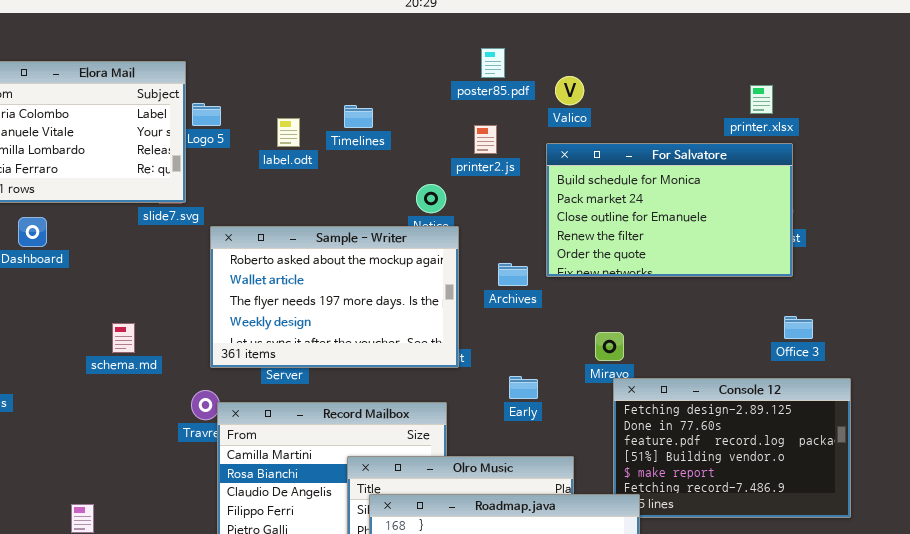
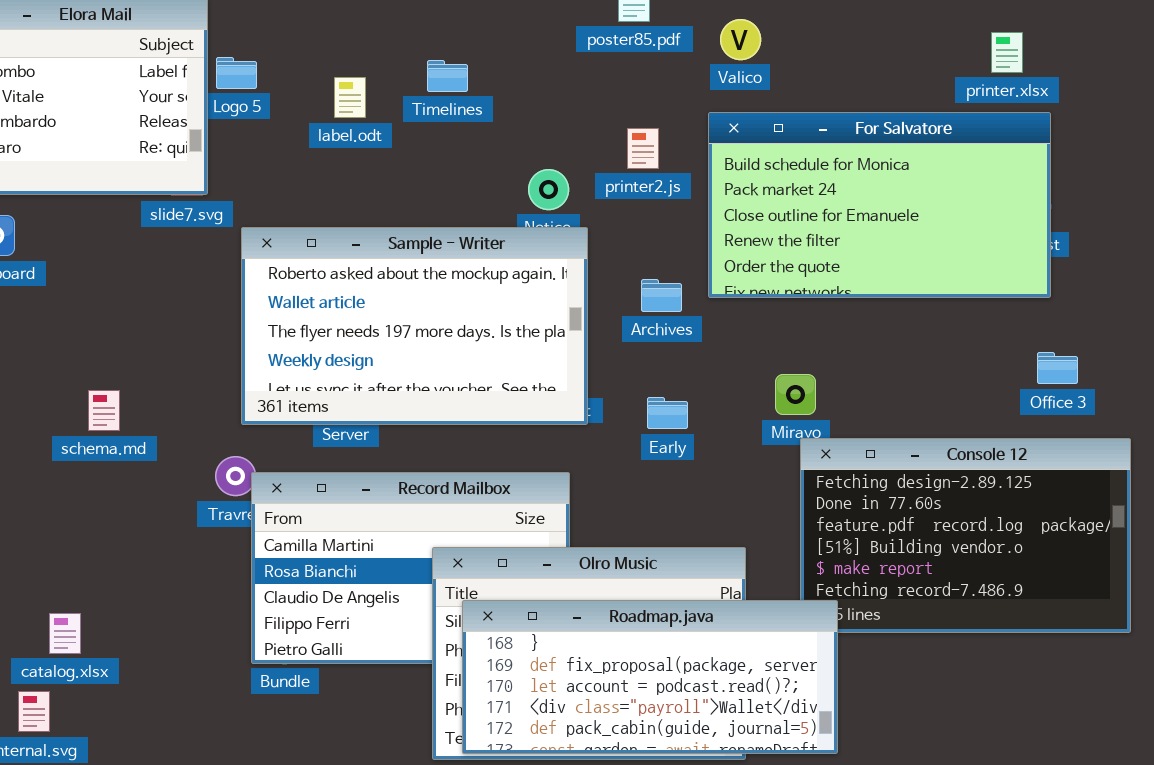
printer2.js: [474,125,497,154] -> [627,128,659,169], moved
schema.md: [112,323,135,353] -> [88,390,120,431], moved
Early: [509,376,538,399] -> [647,397,688,429], moved

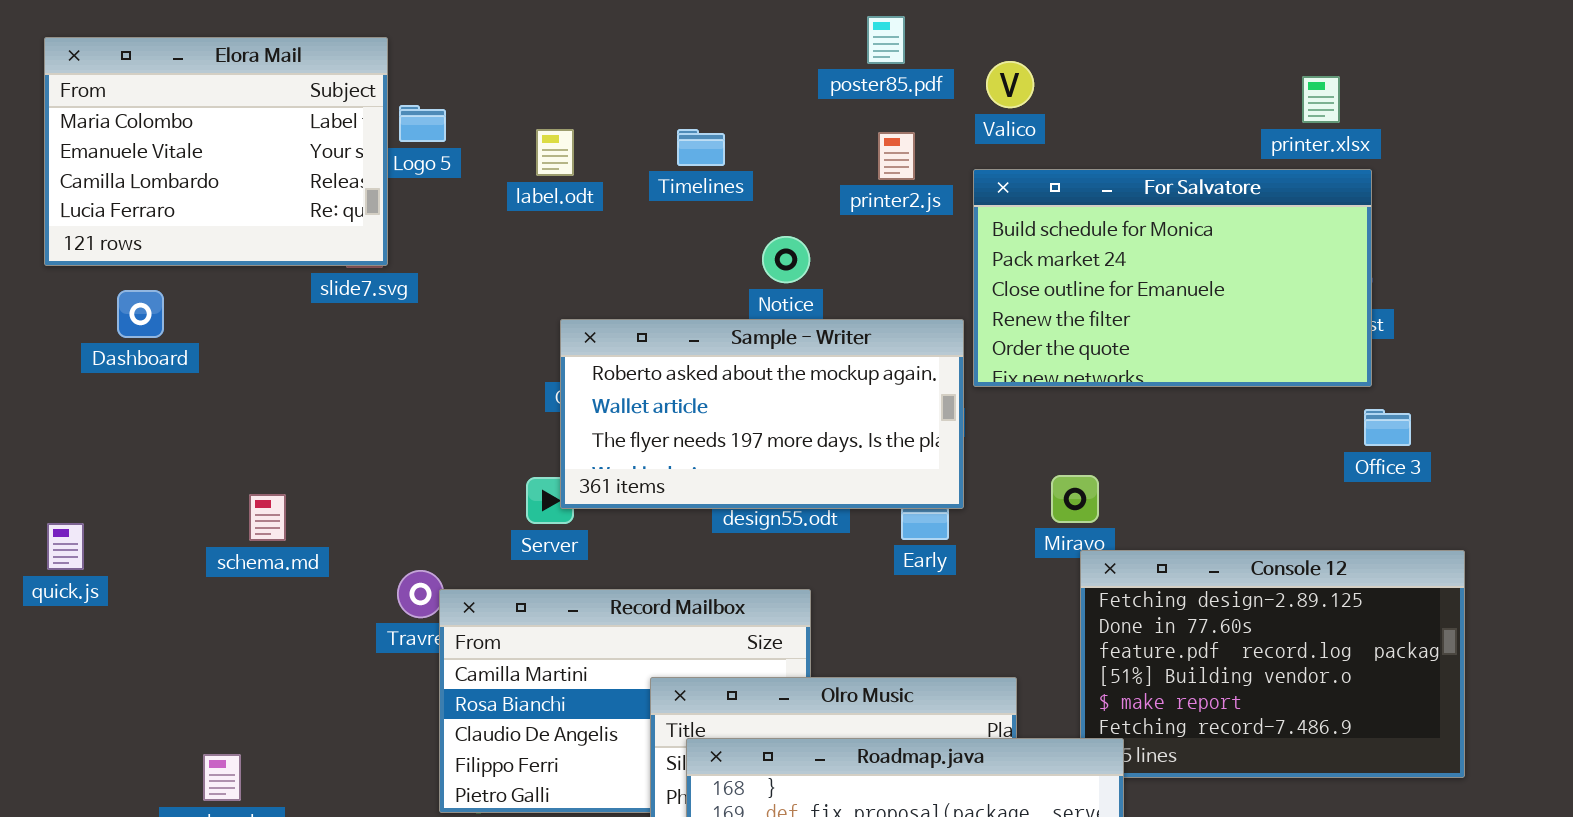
Timelines: [427,60,468,92] -> [677,129,725,166], moved
printer2.js: [627,128,659,169] -> [878,132,915,180], moved
Sample - Writer: [241,227,588,425] -> [560,319,964,509], moved, resized
Office 3: [1037,352,1078,384] -> [1364,409,1411,446], moved

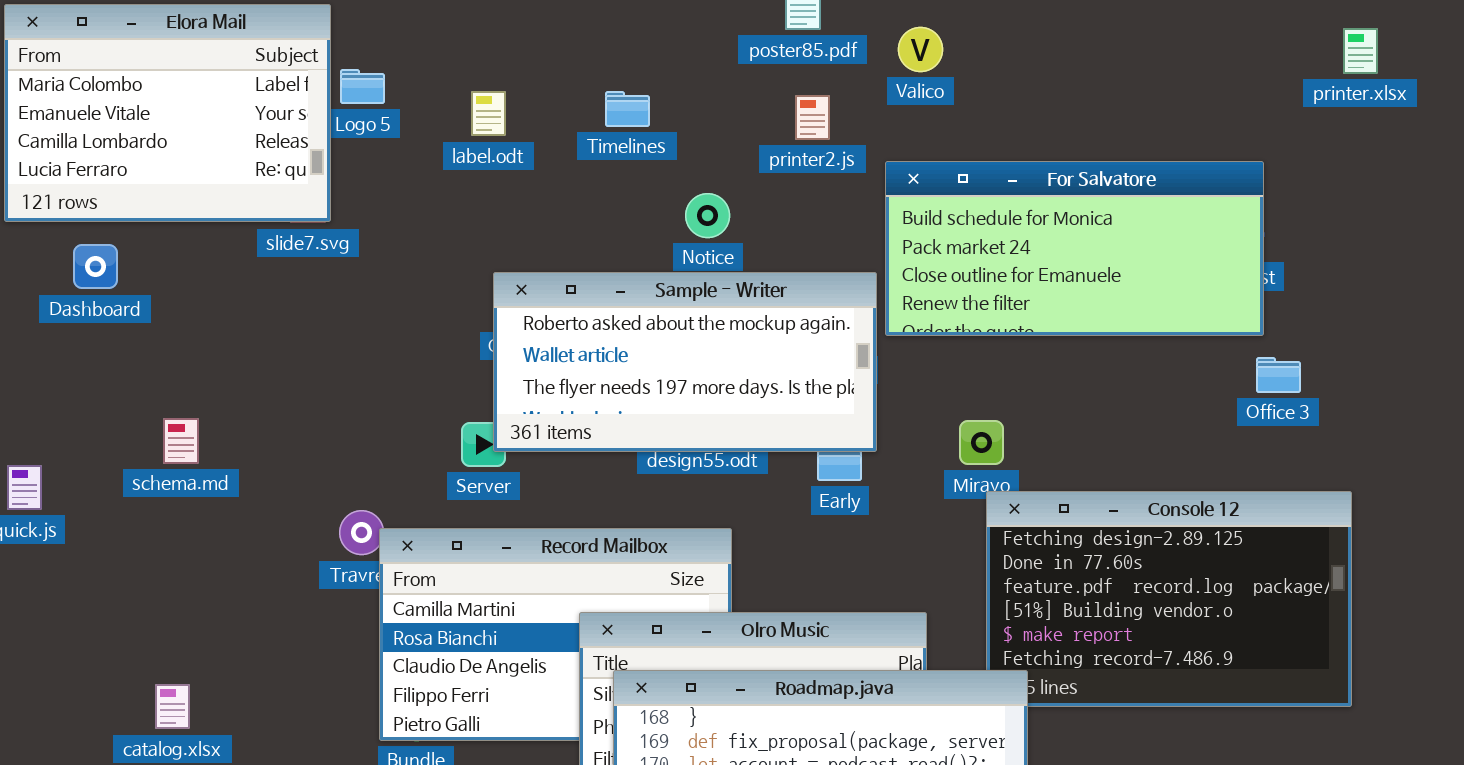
printer.xlsx: [1302,76,1340,123] -> [1343,28,1378,74], moved
For Salvatore: [973,169,1372,387] -> [885,161,1264,336], resized
schema.md: [249,494,286,541] -> [163,418,199,464], moved

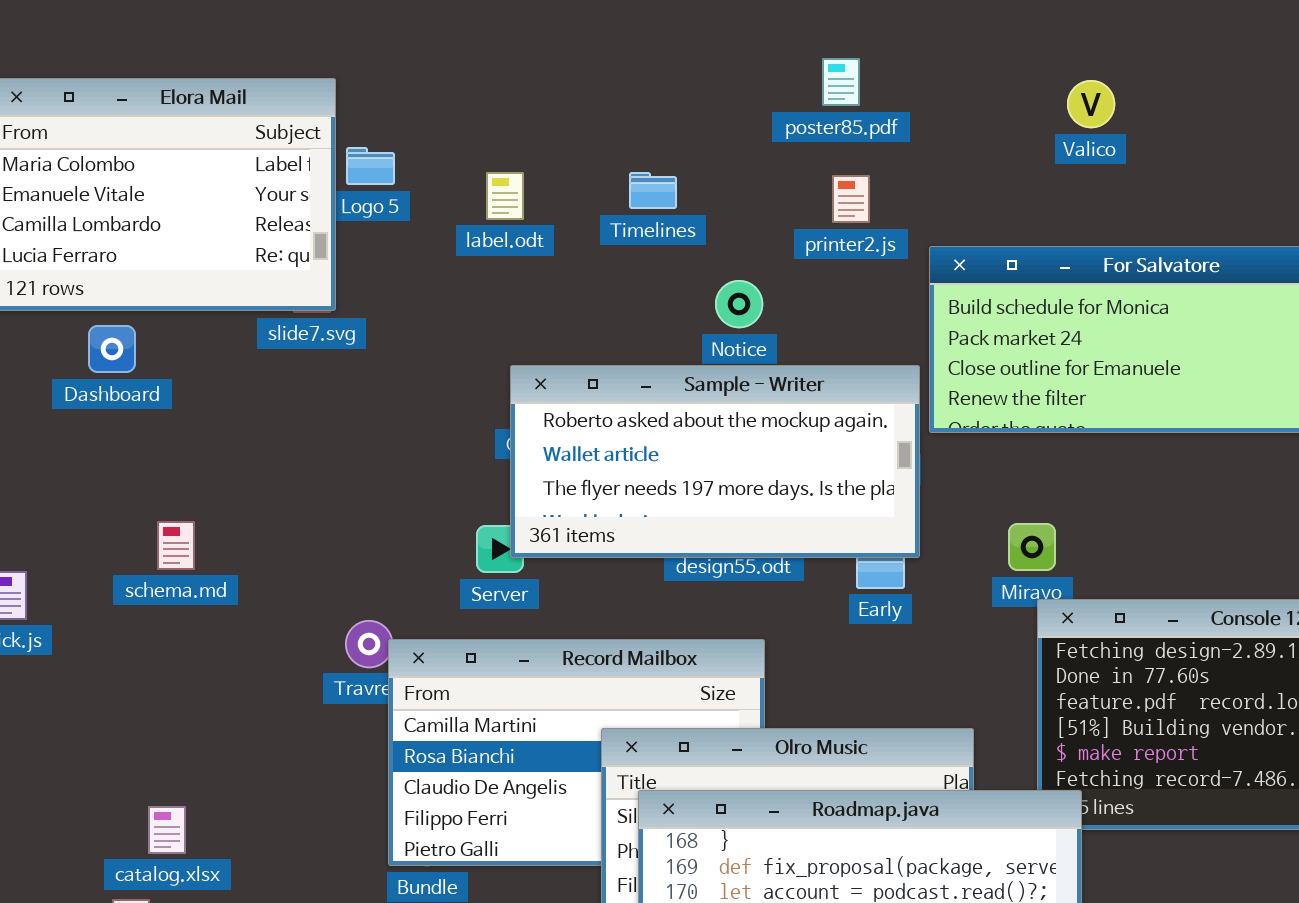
Valico: [898,27,943,72] -> [1067,80,1115,128], moved
Dashboard: [73,244,118,289] -> [88,325,136,373], moved

